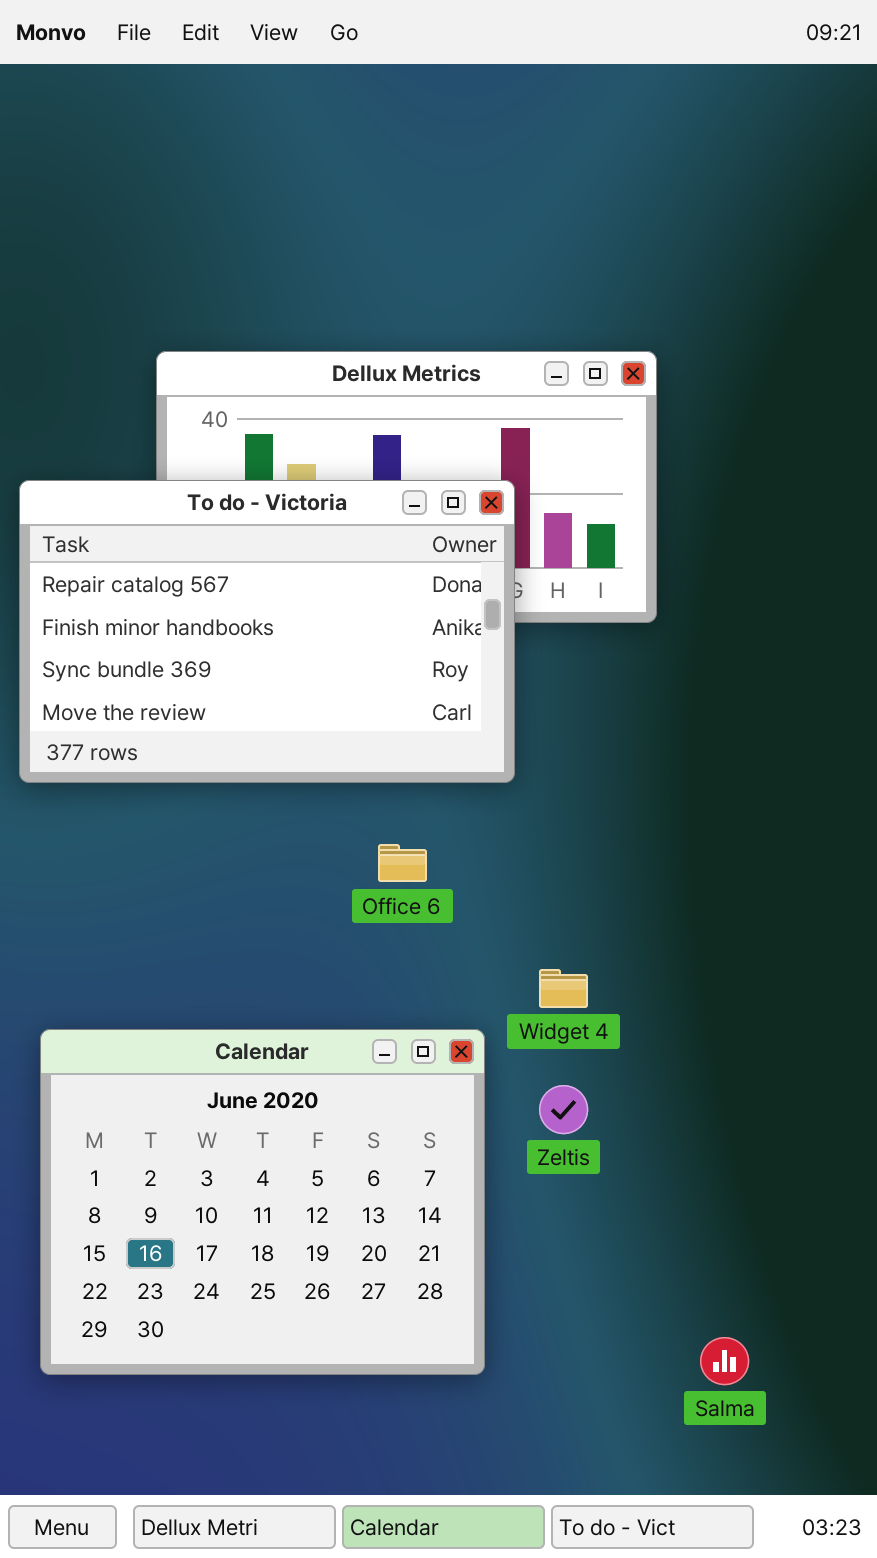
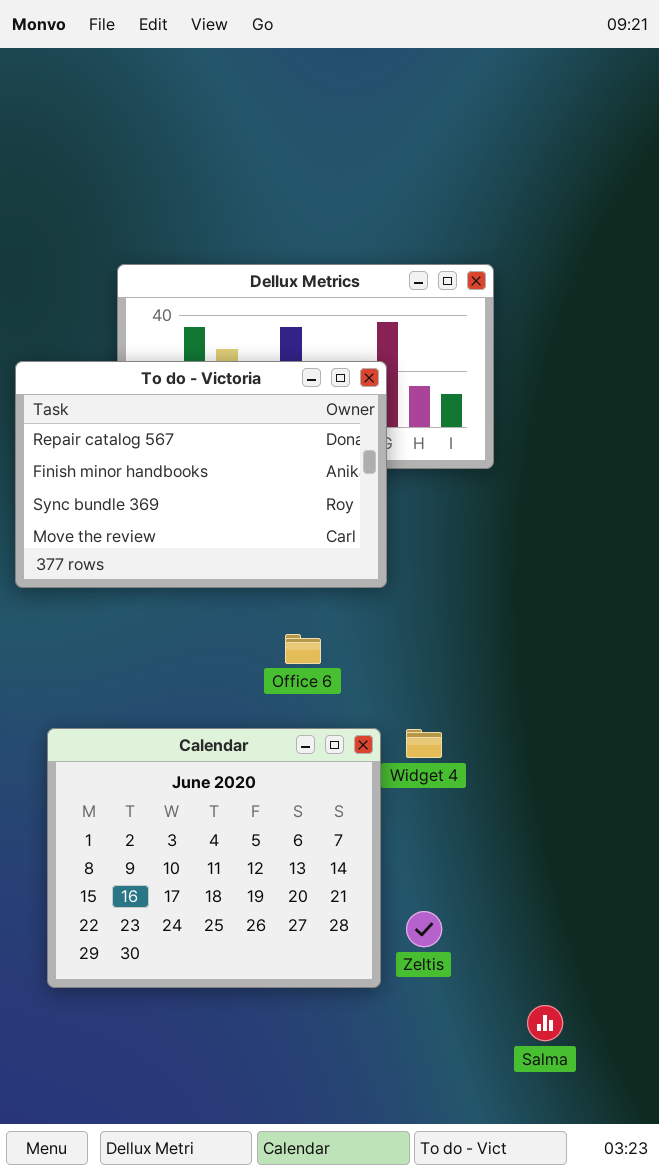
Calendar: [40,1029,485,1375] -> [47,728,381,988], moved
Zeltis: [539,1085,588,1134] -> [406,911,442,947], moved

